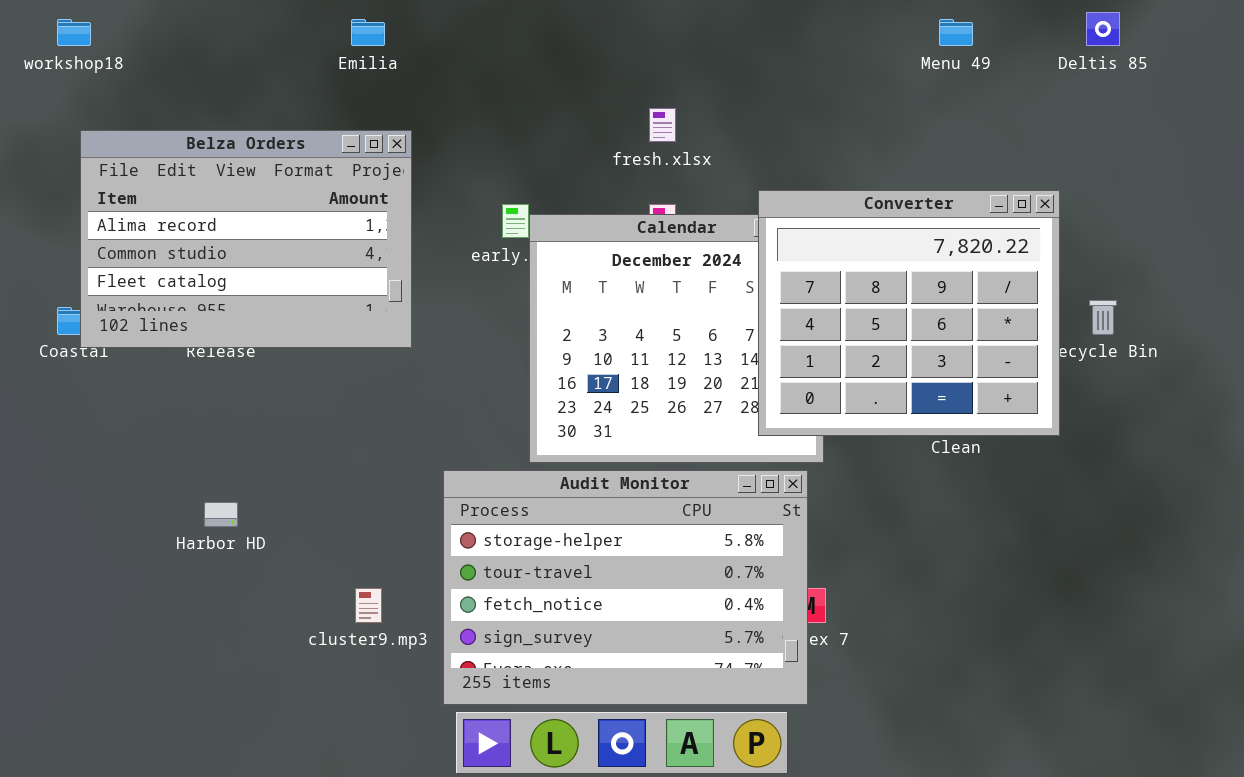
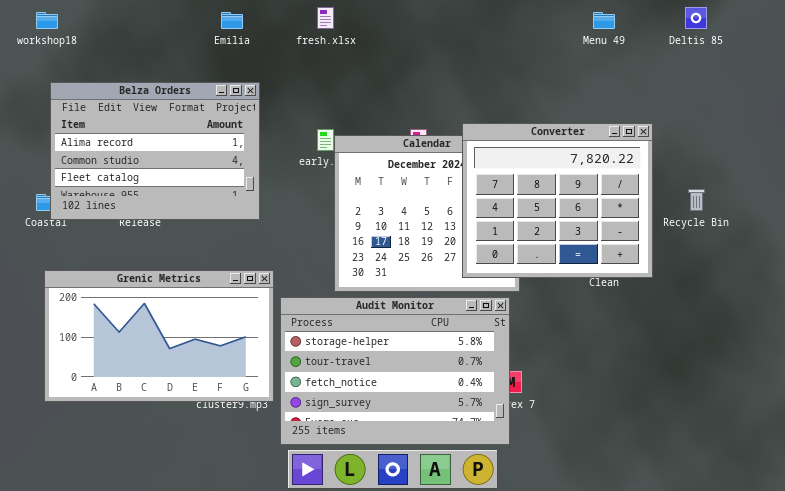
fresh.xlsx: [649,108,676,142] -> [317,7,334,29], moved
Converter: [758,190,1060,436] -> [462,123,653,278], moved
Grenic Metrics: none -> [44,270,274,402], opened

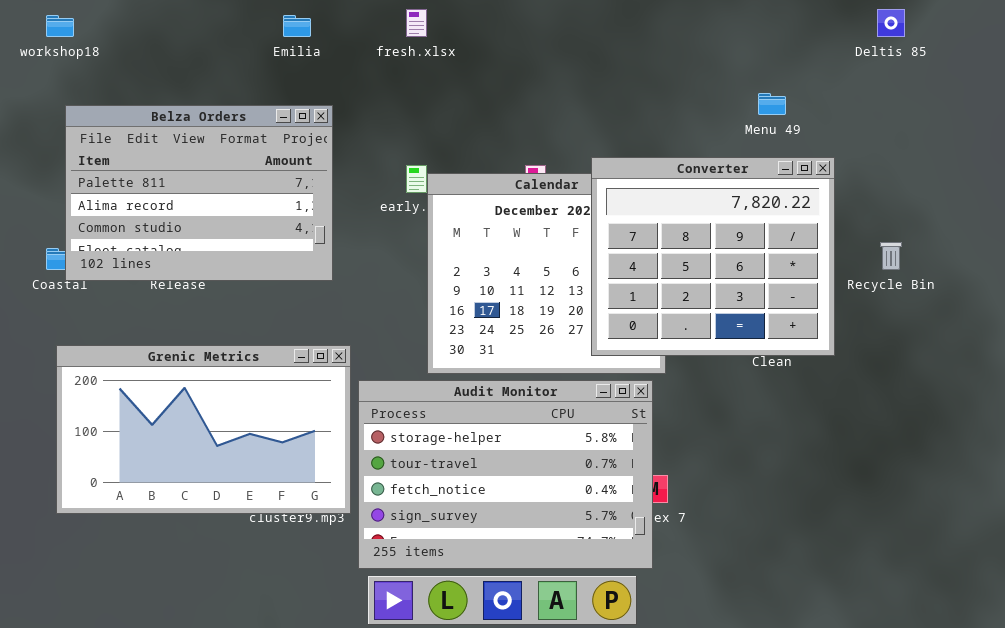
Menu 49: [593,12,615,29] -> [758,93,786,115], moved
Belza Orders: [50,82,260,220] -> [65,105,333,281], scrolled up 1 row

